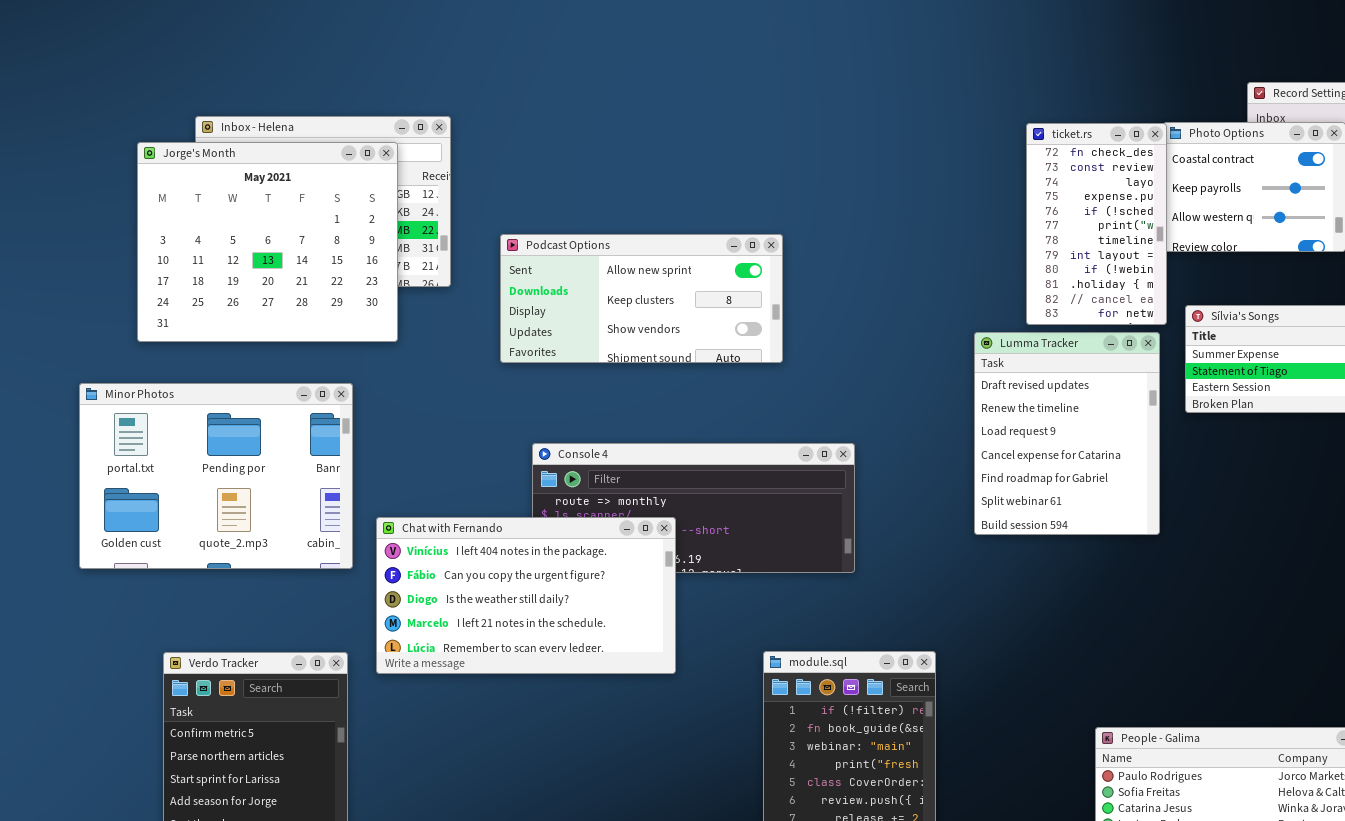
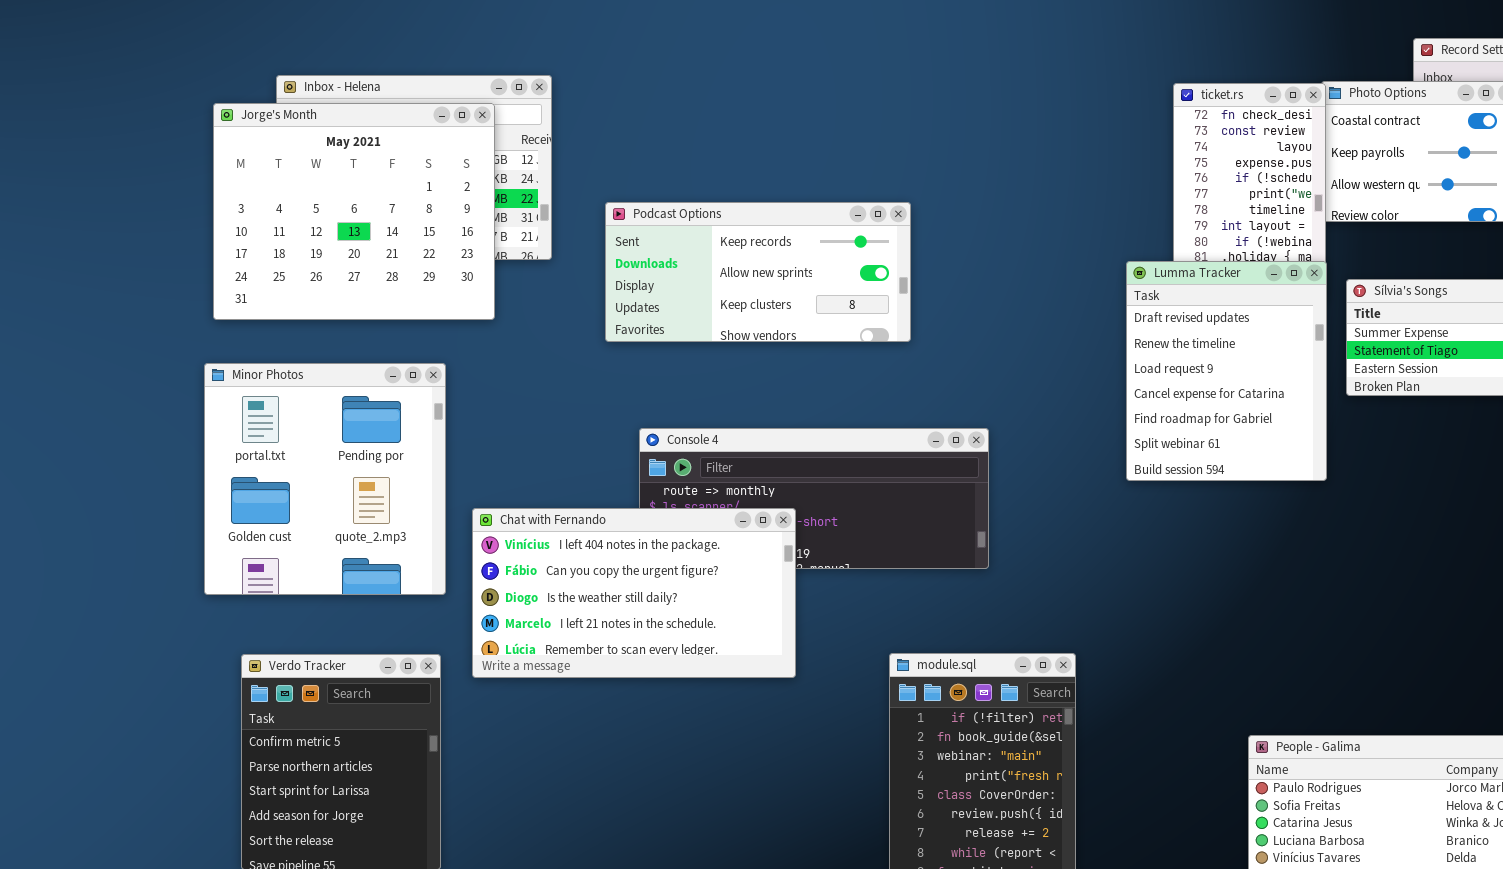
Podcast Options: [500,234,783,363] -> [605,202,911,342], scrolled up 1 row
Lumma Tracker: [974,332,1160,535] -> [1126,261,1327,481], moved
Minor Photos: [79,383,353,569] -> [204,363,446,595], resized

